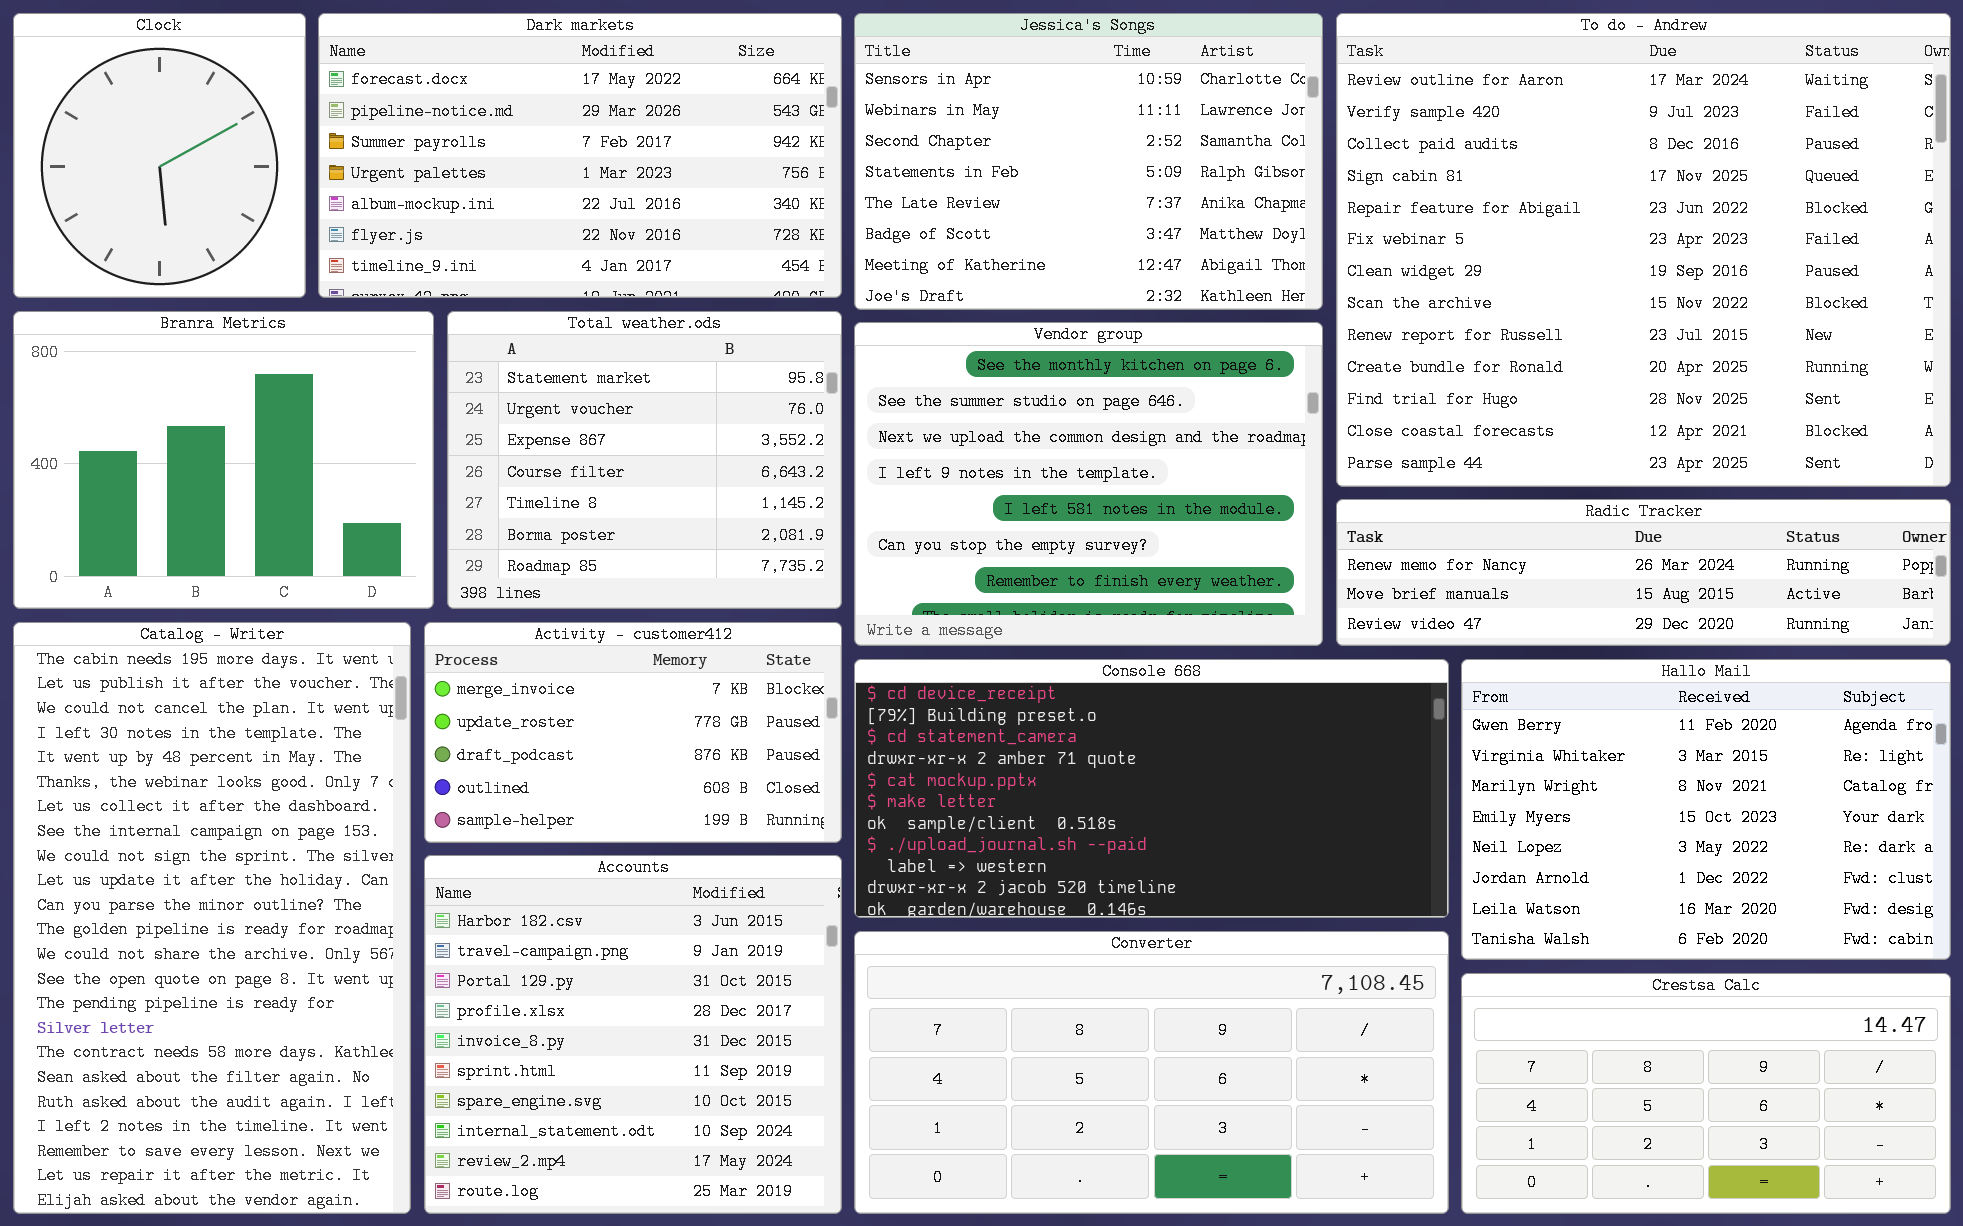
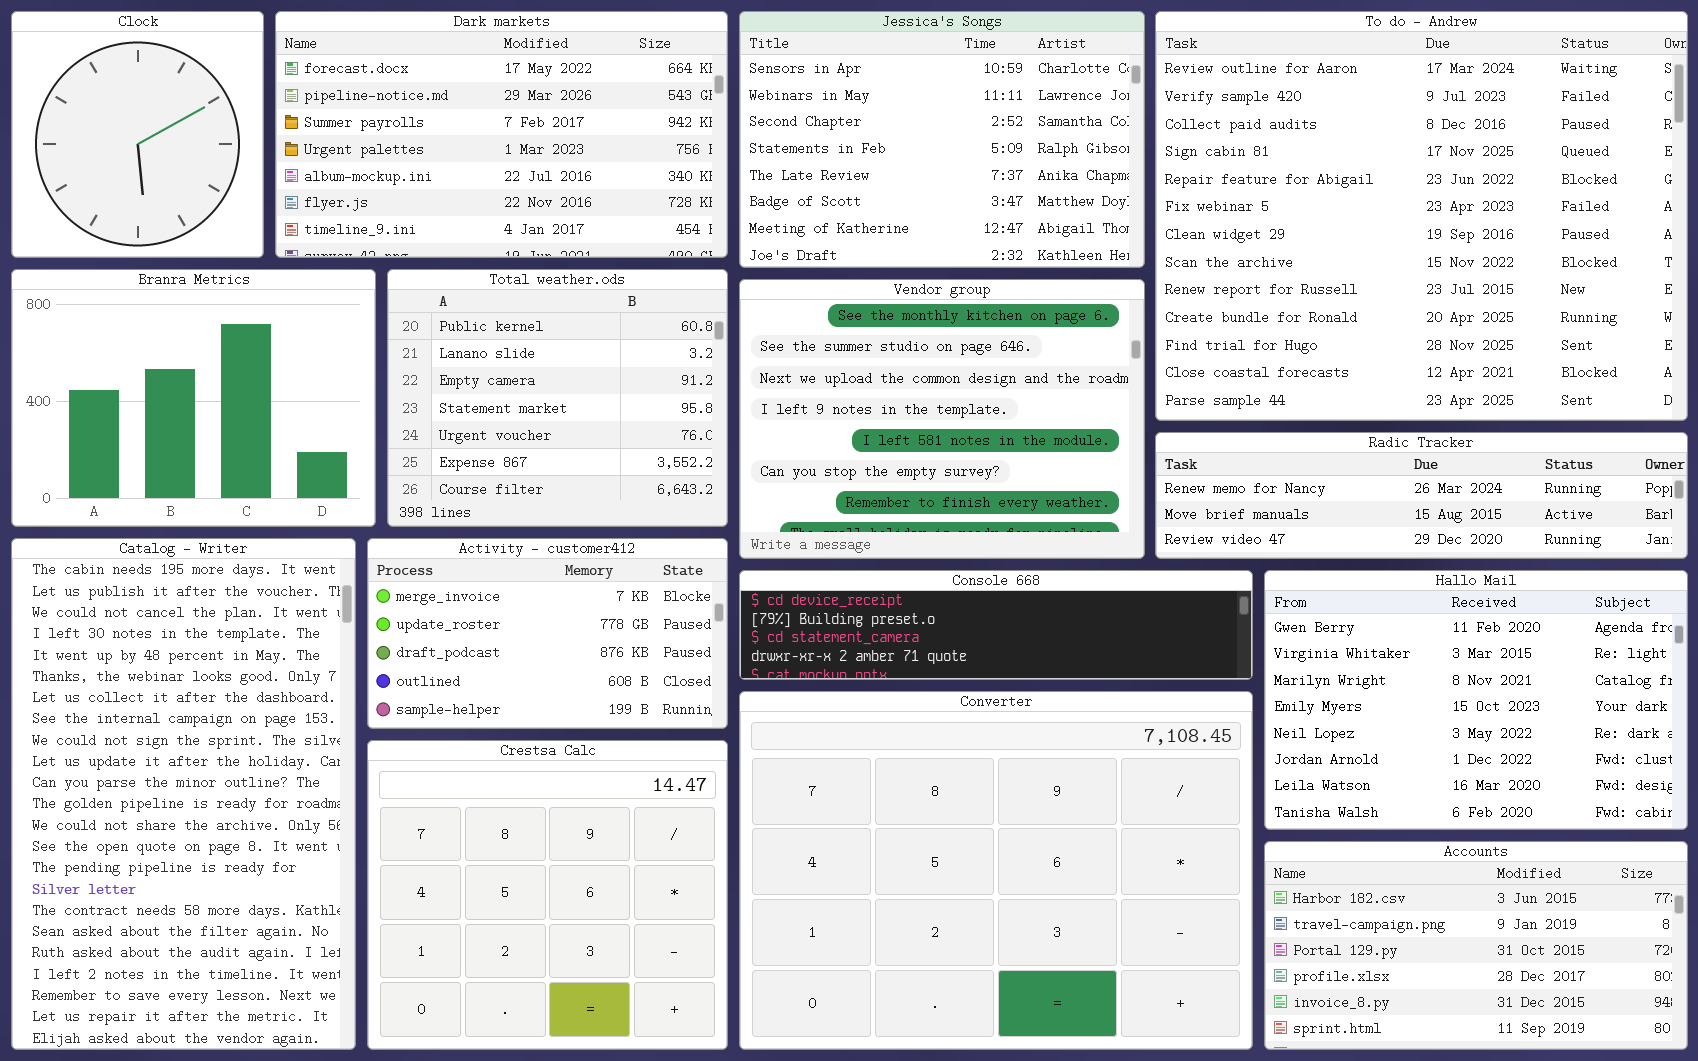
Total weather.ods: [447,311,842,609] -> [387,269,728,527], scrolled up 3 rows
Console 668: [854,659,1449,918] -> [739,570,1253,680], resized
Accounts: [424,855,842,1214] -> [1264,841,1688,1050], moved, resized
Converter: [854,931,1449,1214] -> [739,691,1253,1050], resized
Crestsa Calc: [1461,973,1951,1214] -> [367,740,728,1050], moved, resized

